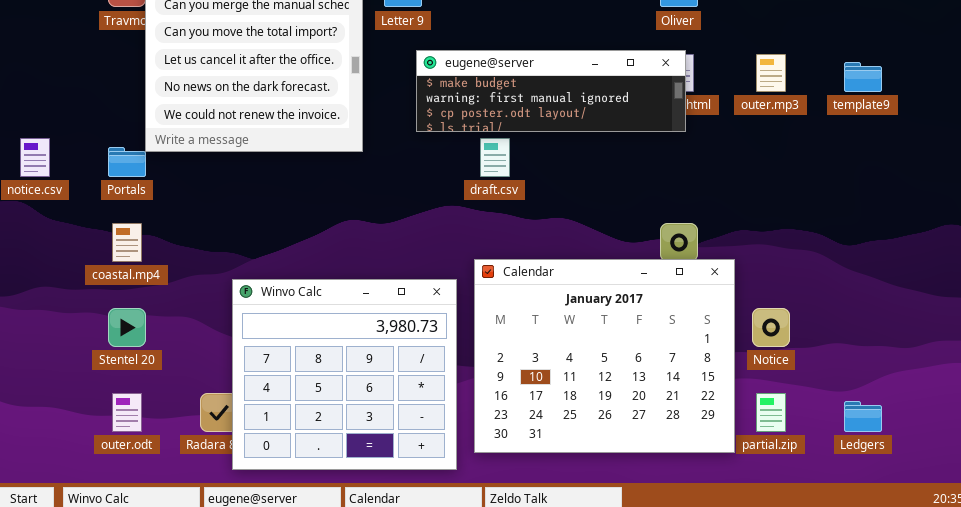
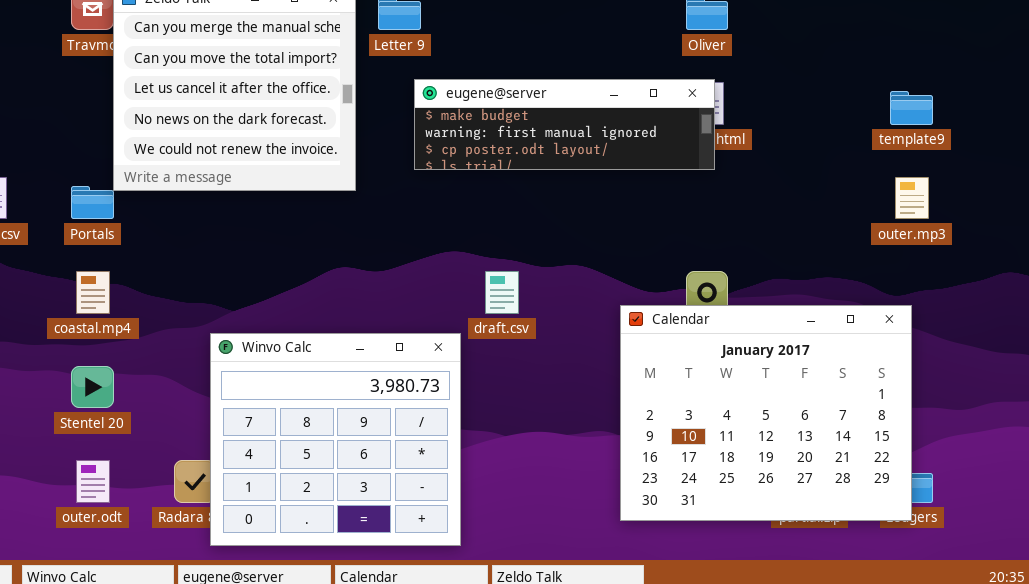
outer.mp3: [756,54,786,92] -> [895,177,929,219], moved
draft.csv: [480,138,510,177] -> [485,271,519,314], moved
Calendar: [474,259,735,453] -> [620,305,912,521], moved

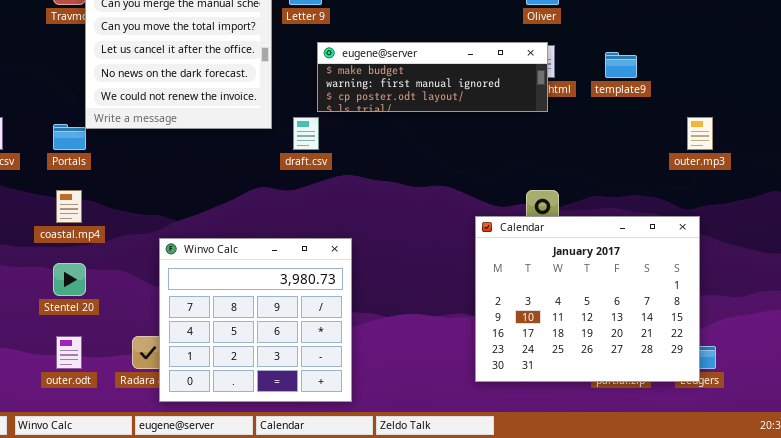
template9: [890,91,933,125] -> [605,52,637,78], moved
draft.csv: [485,271,519,314] -> [293,117,319,150], moved

